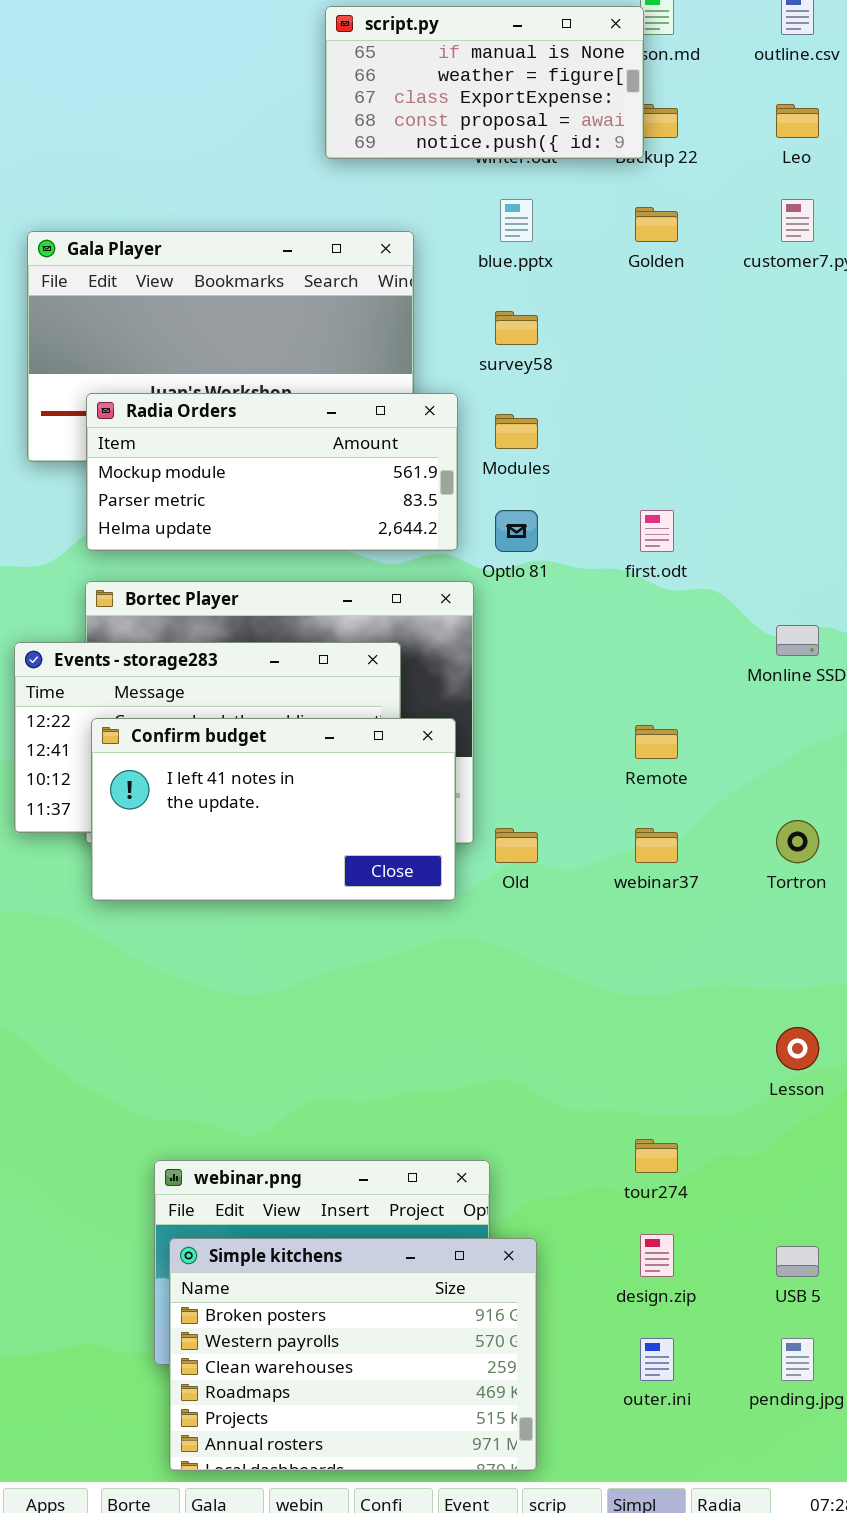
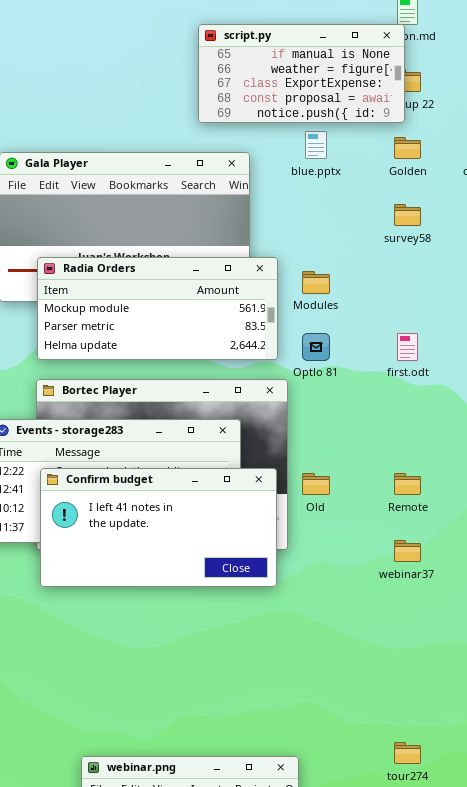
script.py: [325,6,644,159] -> [198,24,405,123], moved
survey58: [495,311,538,345] -> [394,204,421,226], moved
Old: [495,828,538,863] -> [302,473,330,495], moved

